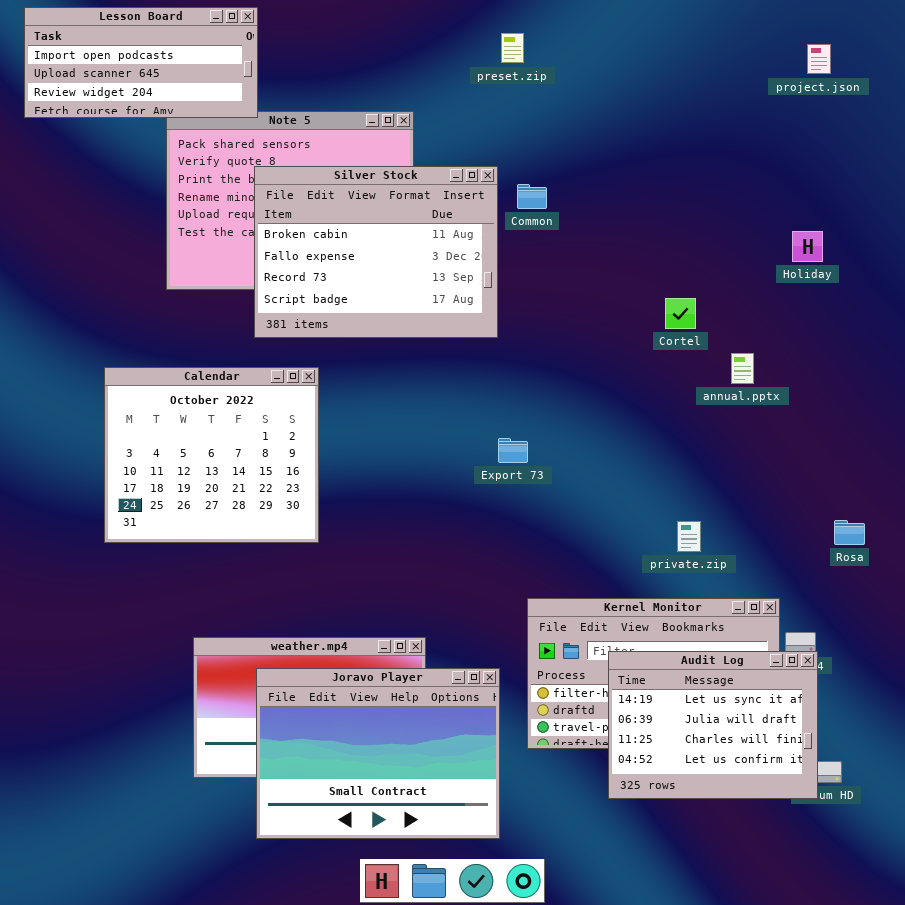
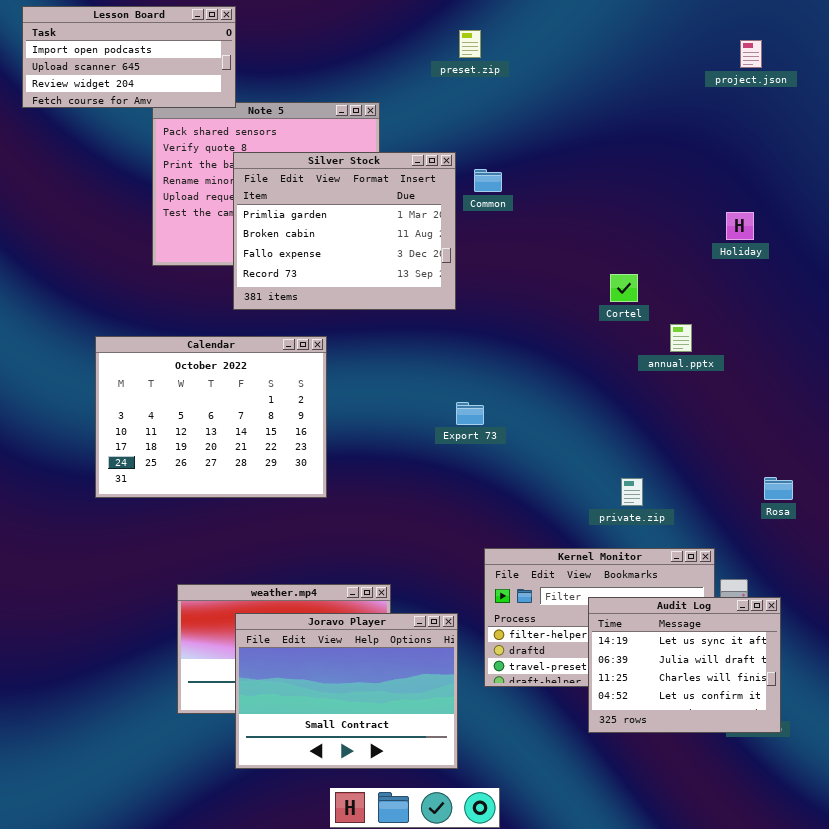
Silver Stock: [254,166,498,338] -> [233,152,456,310], scrolled up 1 row
Calendar: [104,367,319,543] -> [95,336,327,498], resized
Audit Log: [608,651,818,799] -> [588,597,781,733], moved

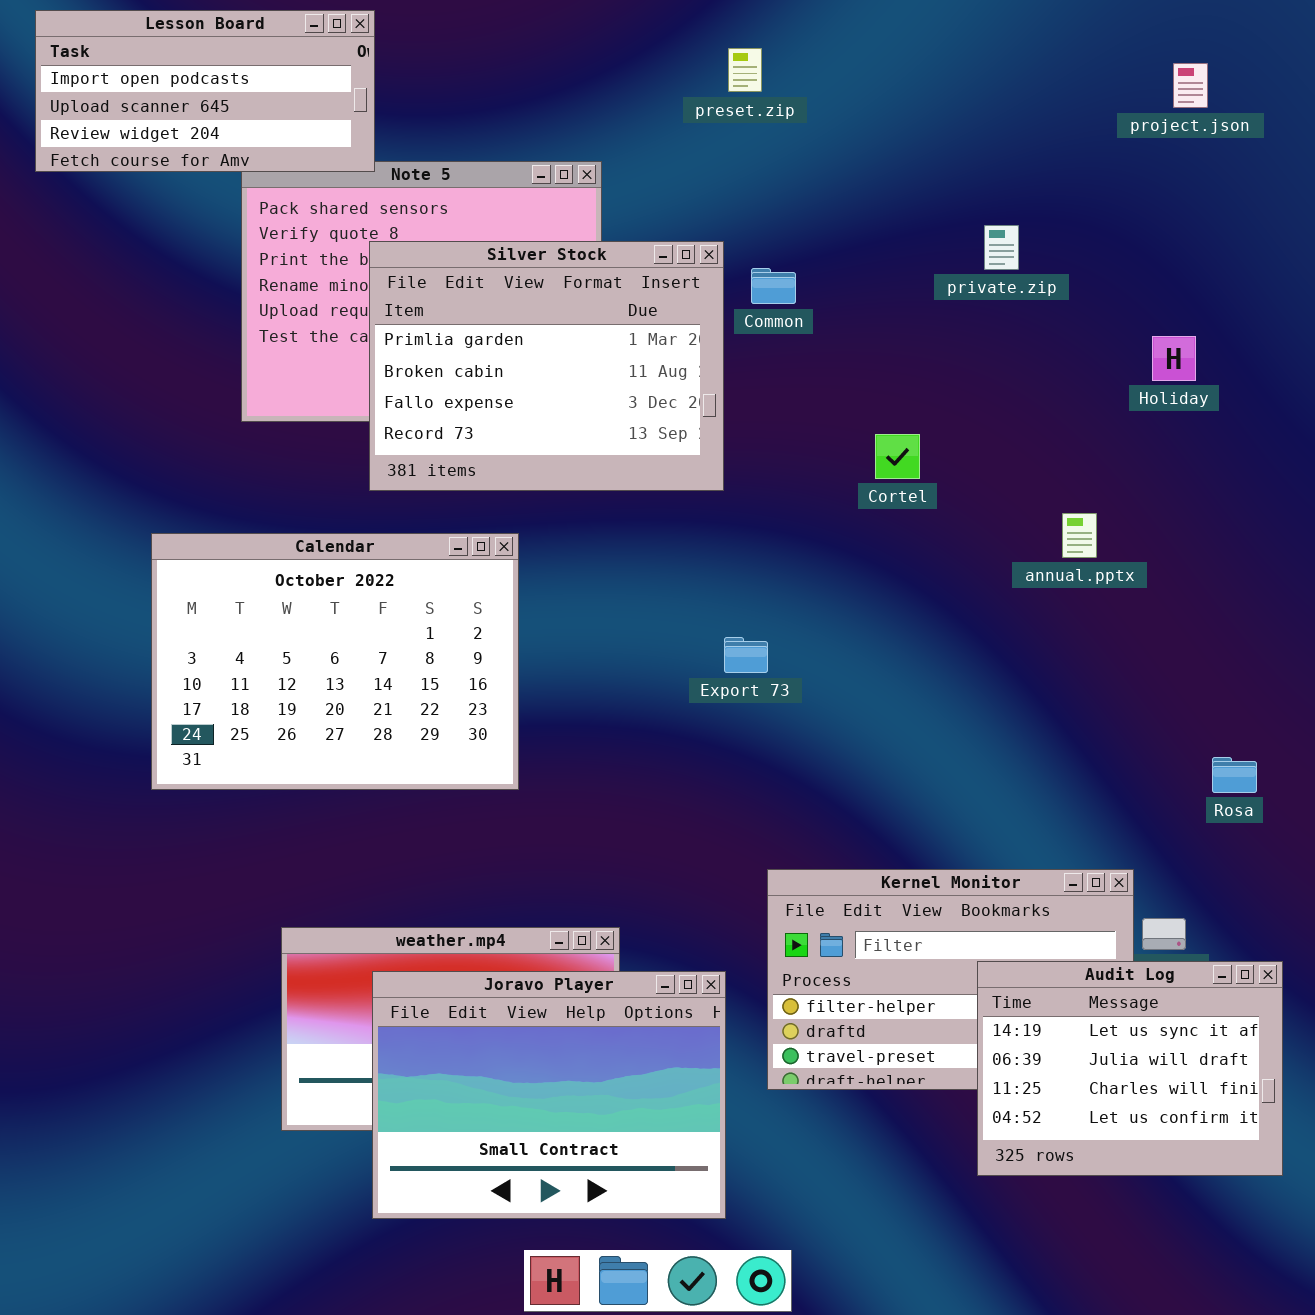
Cortel: [610,274,638,302] -> [875,434,920,479], moved
private.zip: [621,478,643,506] -> [984,225,1019,270], moved
Audit Log: [588,597,781,733] -> [977,961,1283,1176], moved

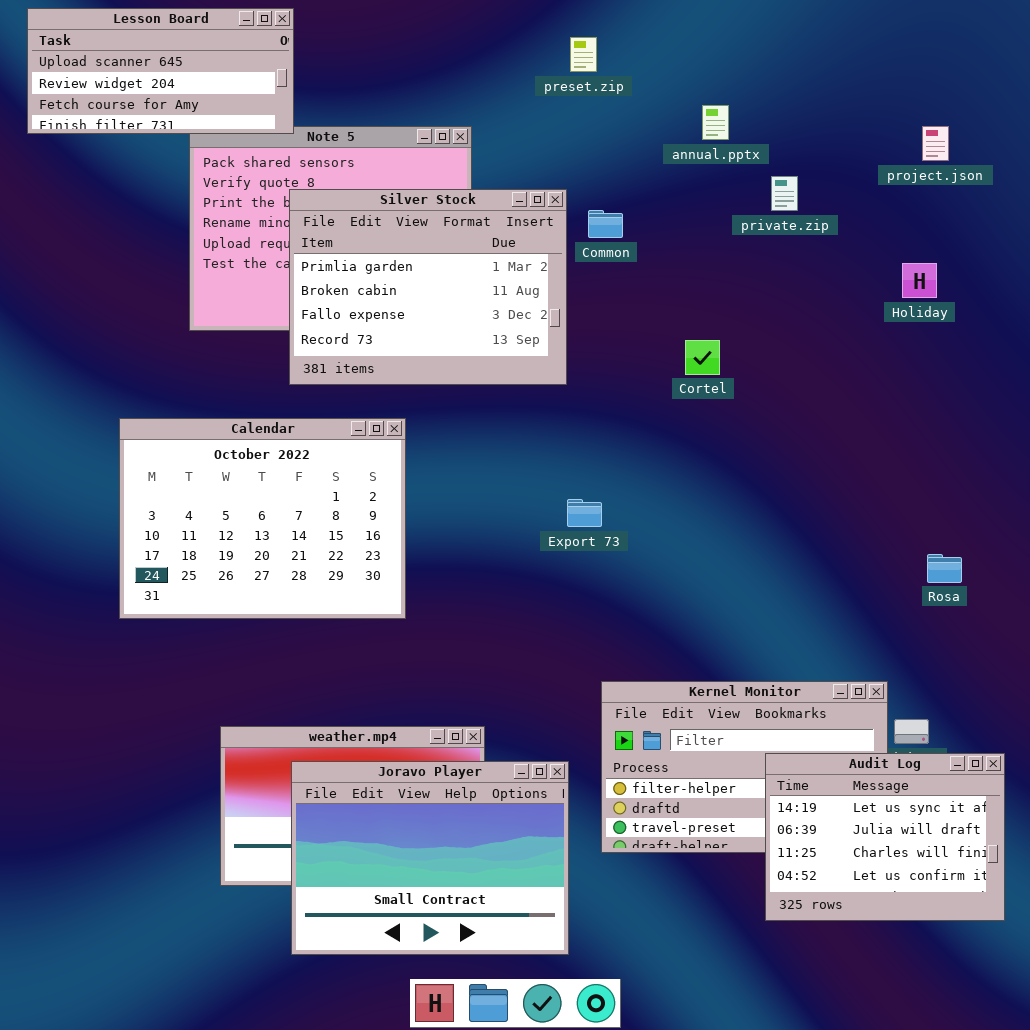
Lesson Board: [35,10,375,172] -> [27,8,294,134], scrolled down 1 row
project.json: [1173,63,1208,108] -> [922,126,949,161], moved
annual.pptx: [1062,513,1097,558] -> [702,105,729,140], moved
Rosa: [1212,757,1257,793] -> [927,554,962,583], moved

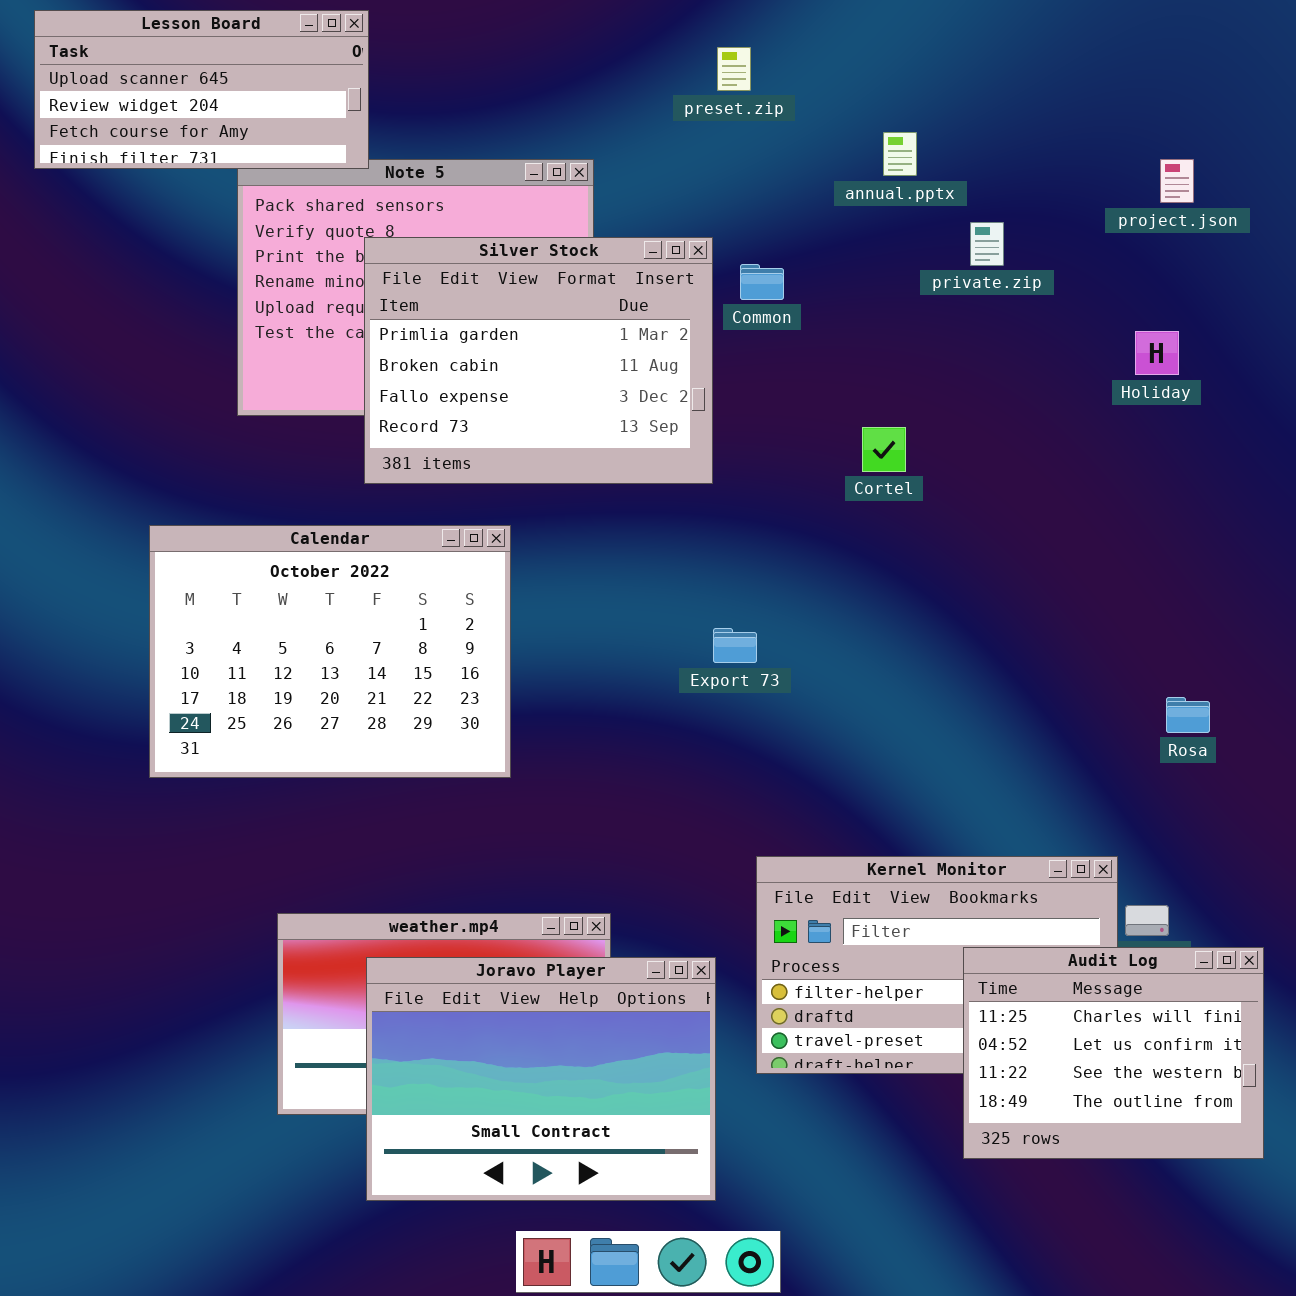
Audit Log: [765,753,1005,921] -> [963,947,1264,1159], scrolled down 2 rows

